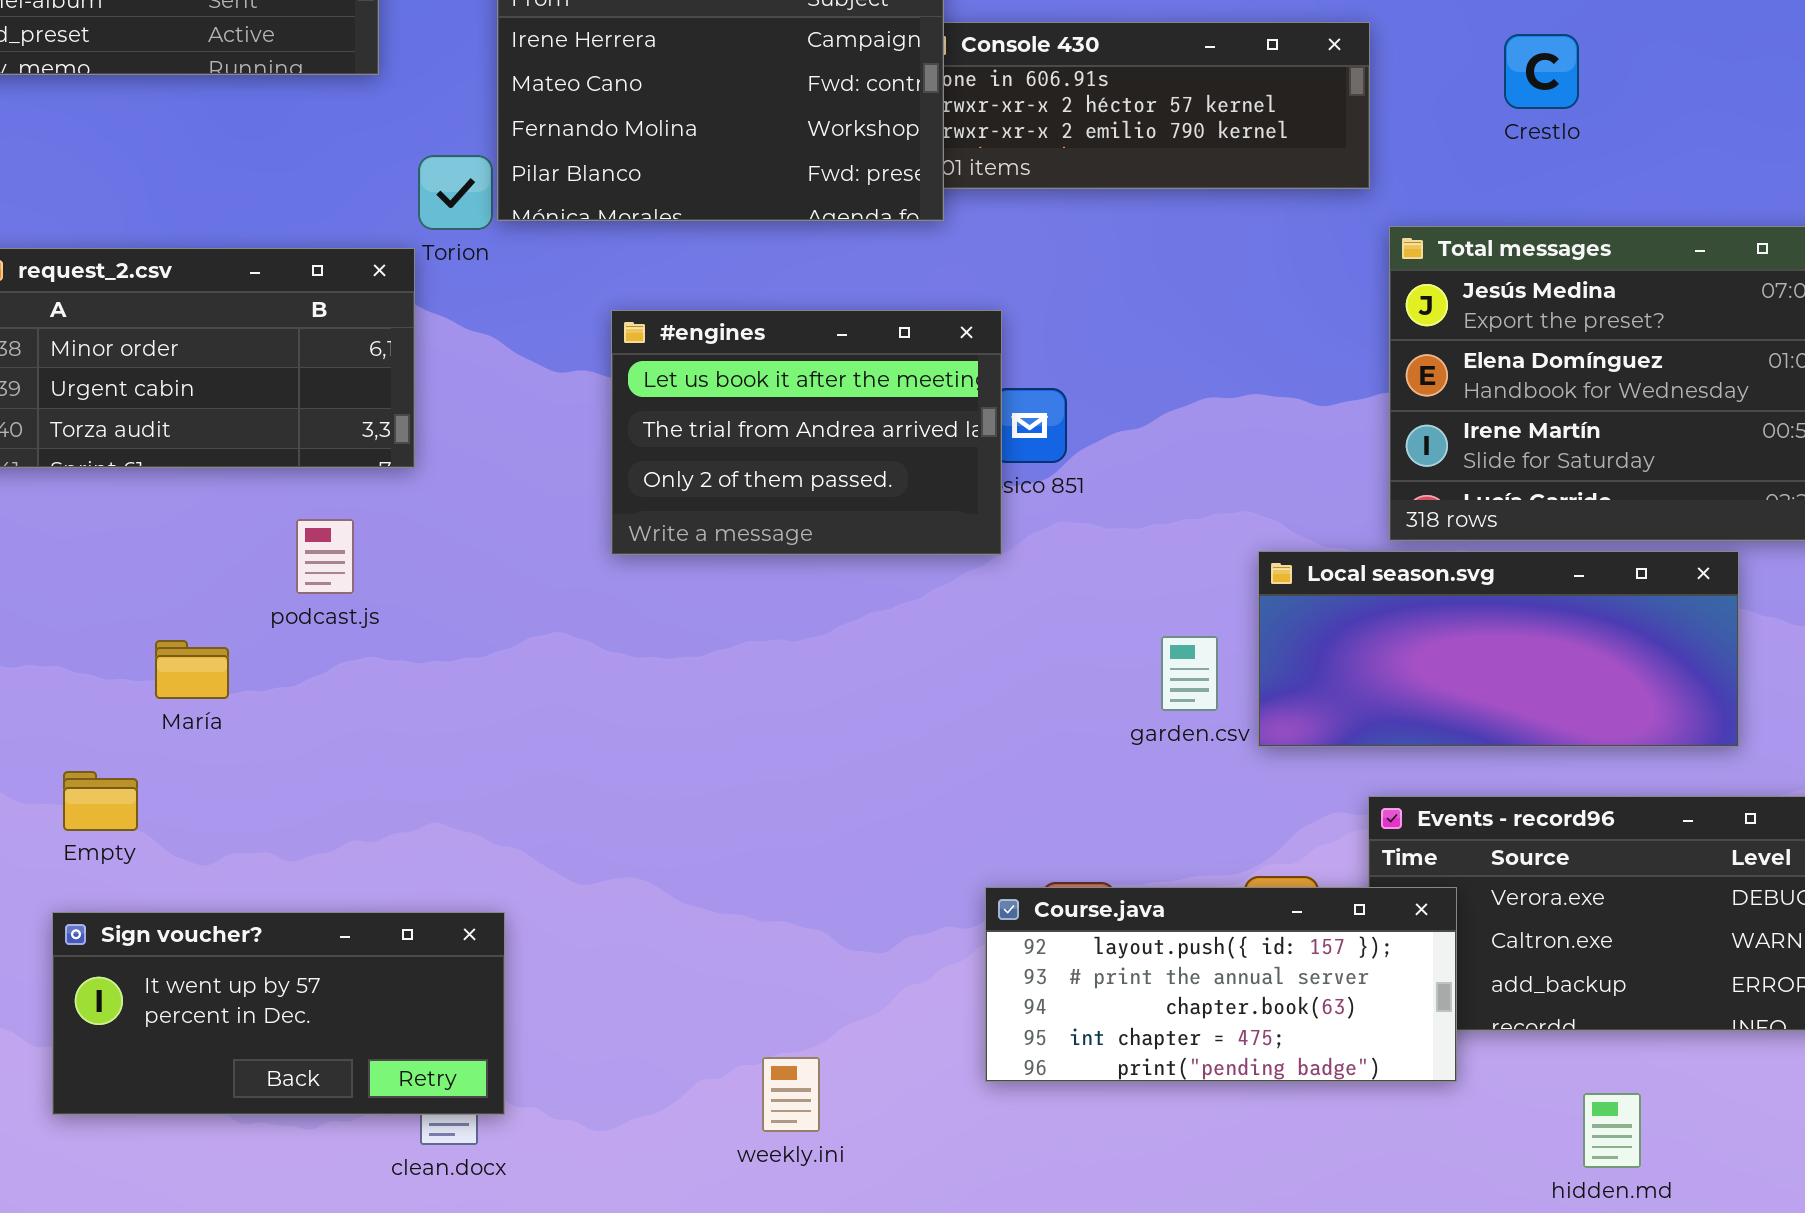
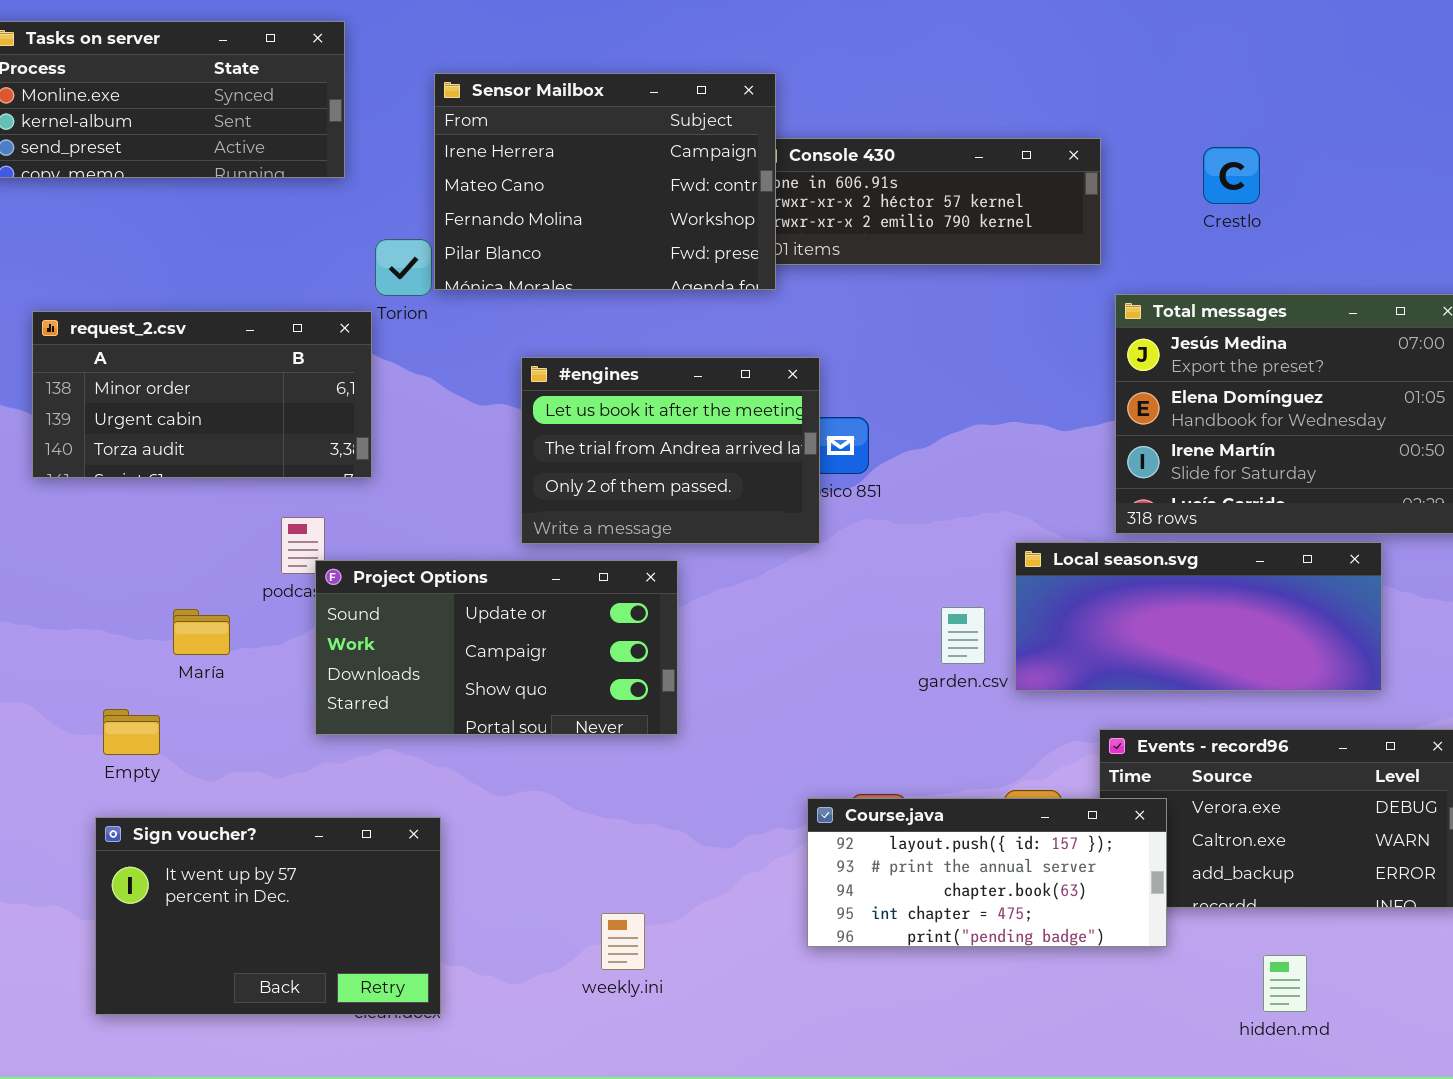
Project Options: none -> [315,560,678,735], opened
Sign voucher?: [52,912,505,1115] -> [95,817,441,1015], resized
weekly.ini: [762,1057,820,1132] -> [601,913,645,970], moved

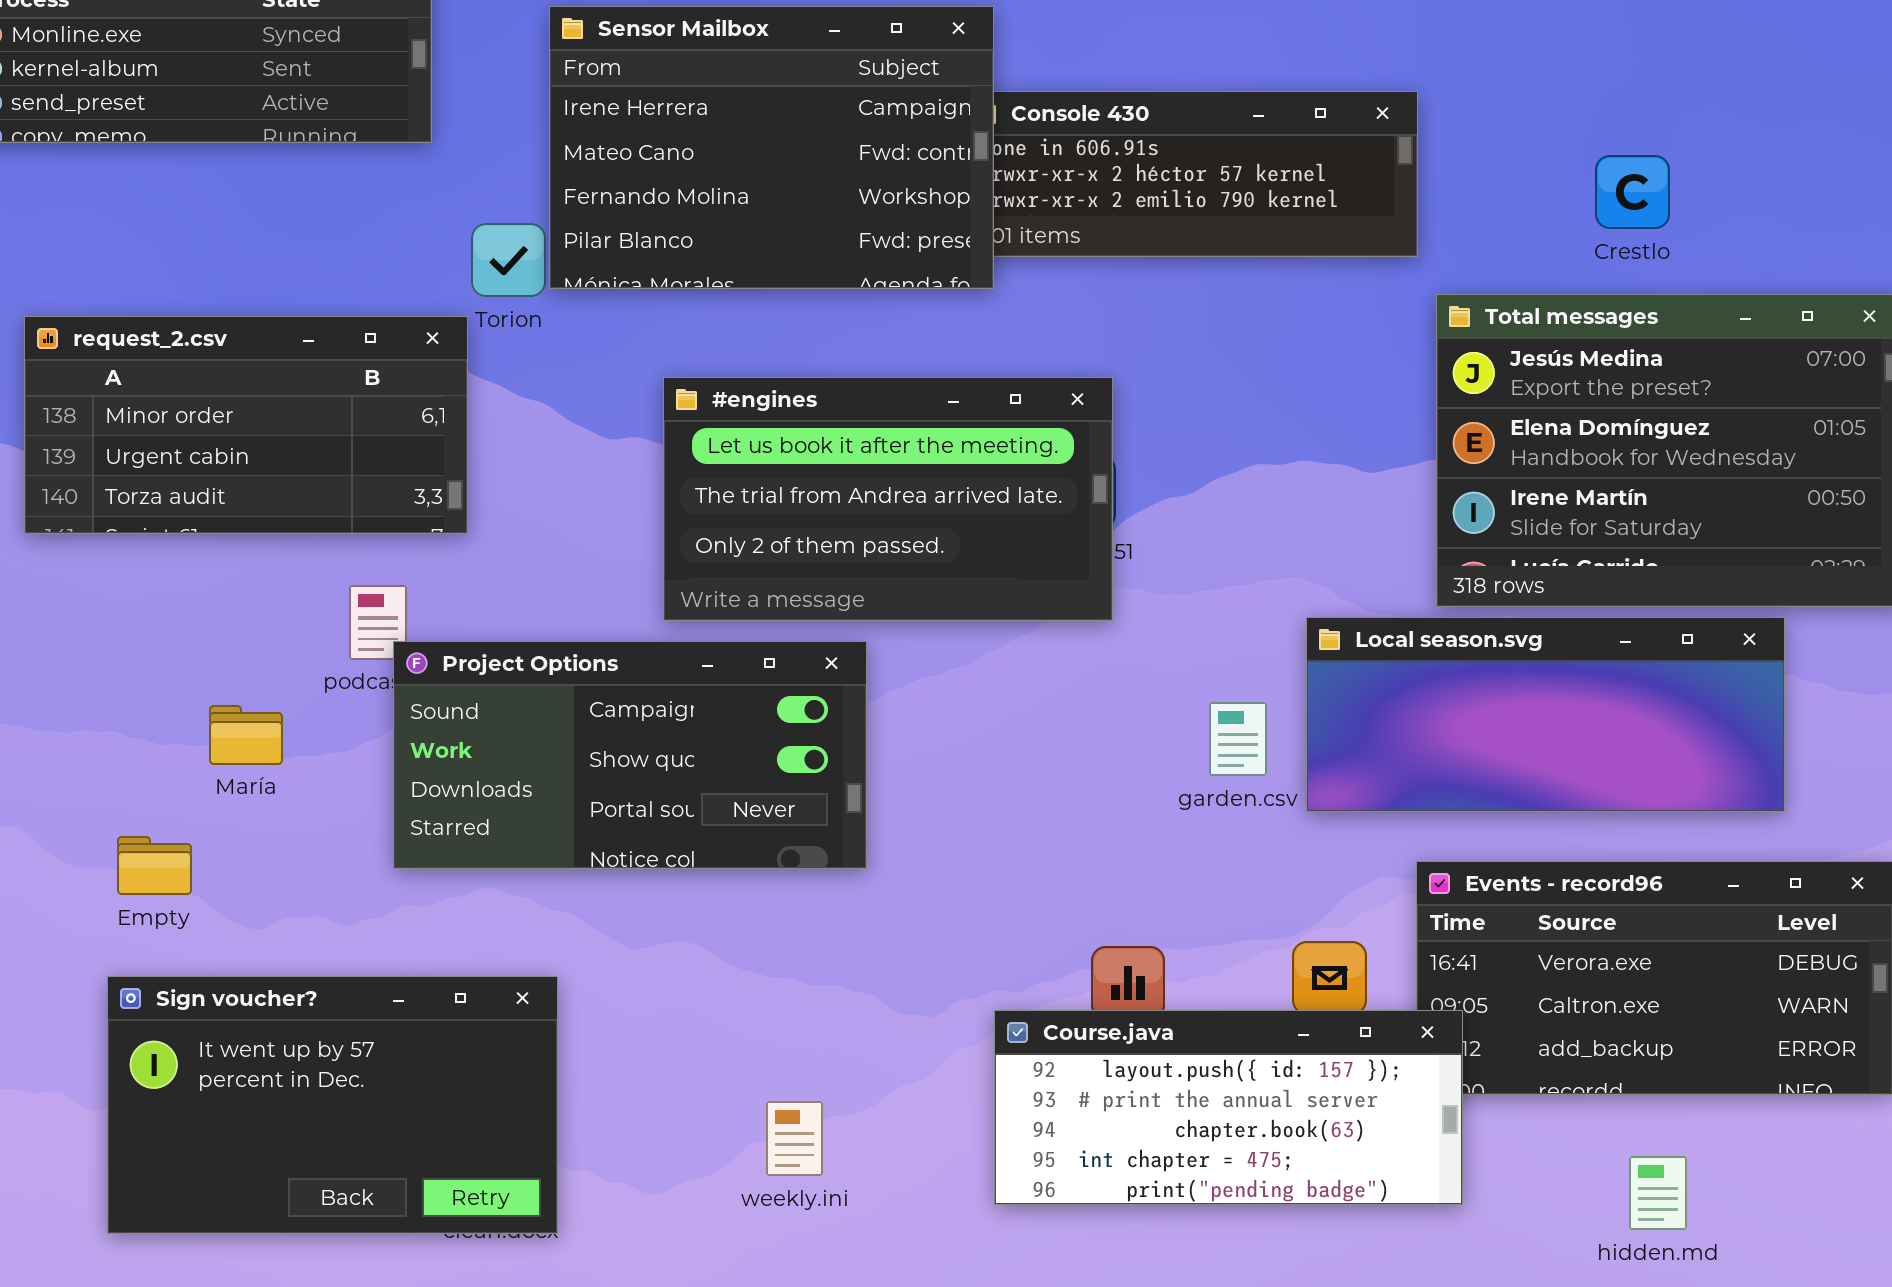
Crestlo: [1203,147,1260,204] -> [1595,155,1670,229], moved
#engines: [521,357,820,544] -> [663,377,1113,621], resized
Project Options: [315,560,678,735] -> [393,641,867,869], scrolled down 1 row
Course.java: [807,798,1167,947] -> [994,1010,1463,1205], moved

